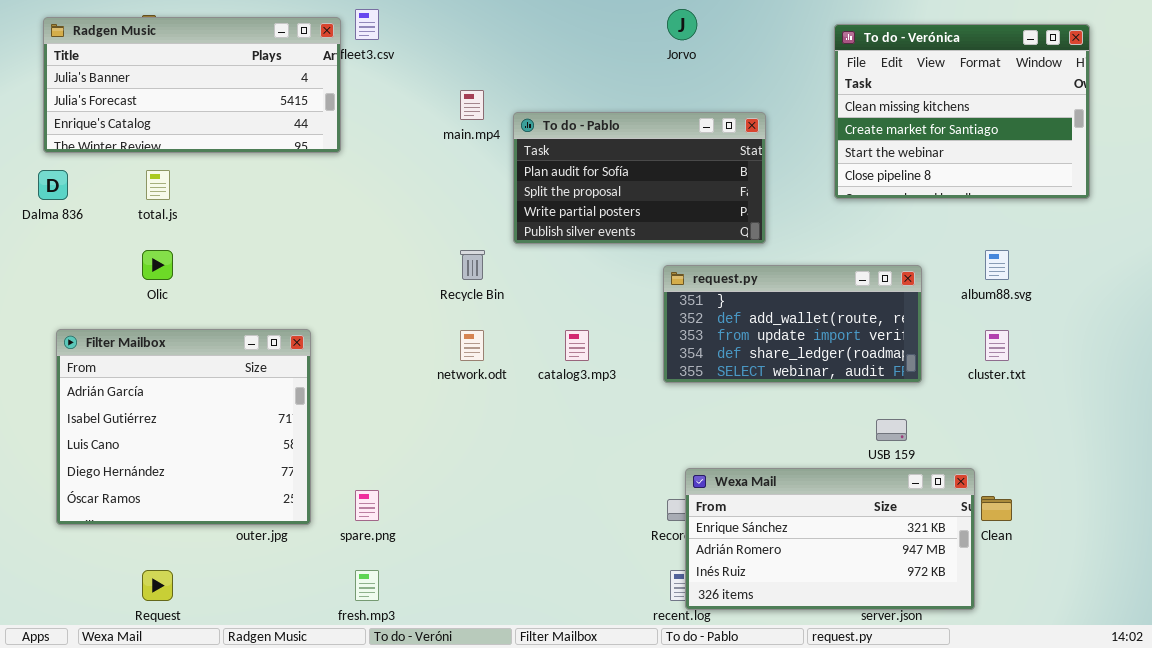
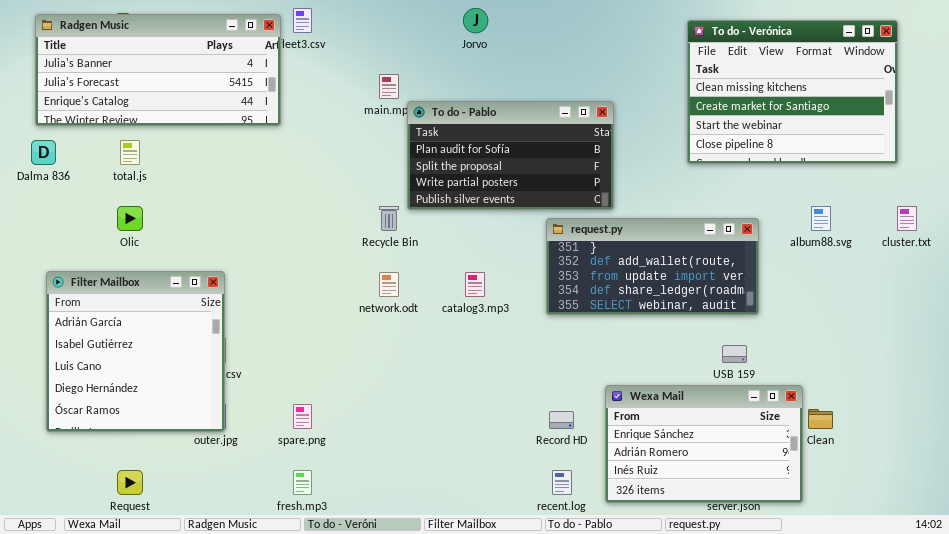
Jorvo: [667,9,697,40] -> [463,8,488,33], moved
To do - Pablo: [513,112,766,244] -> [407,101,614,210], moved
Filter Mailbox: [56,329,311,525] -> [46,271,225,432], resized
cluster.txt: [985,330,1009,361] -> [897,206,917,231], moved
Wexa Mail: [685,468,975,610] -> [605,385,803,503], resized

